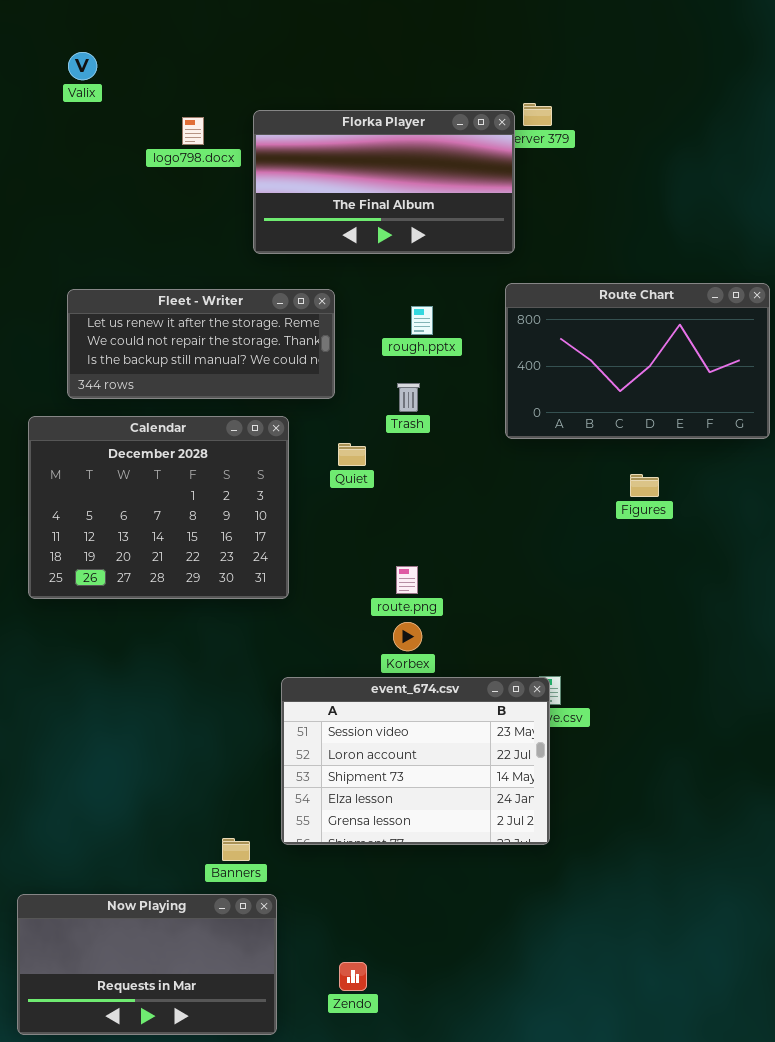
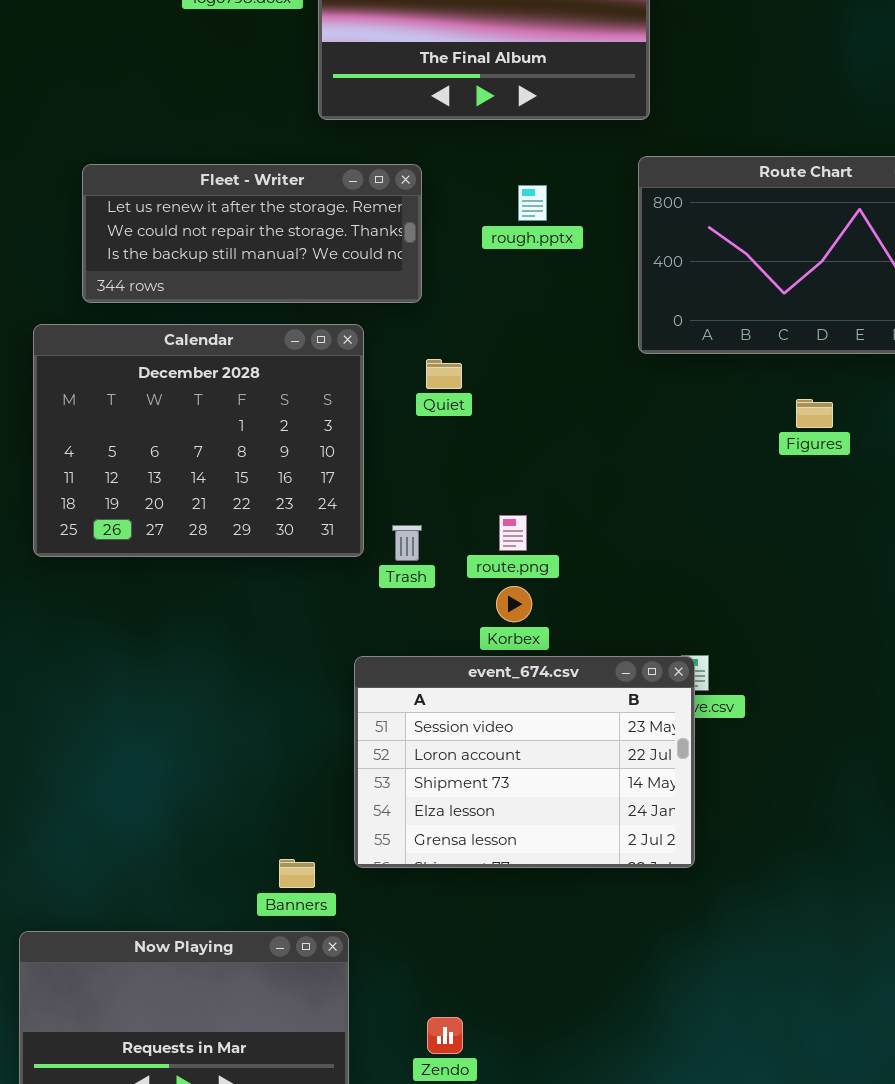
Trash: [397,383,420,412] -> [392,525,422,561], moved

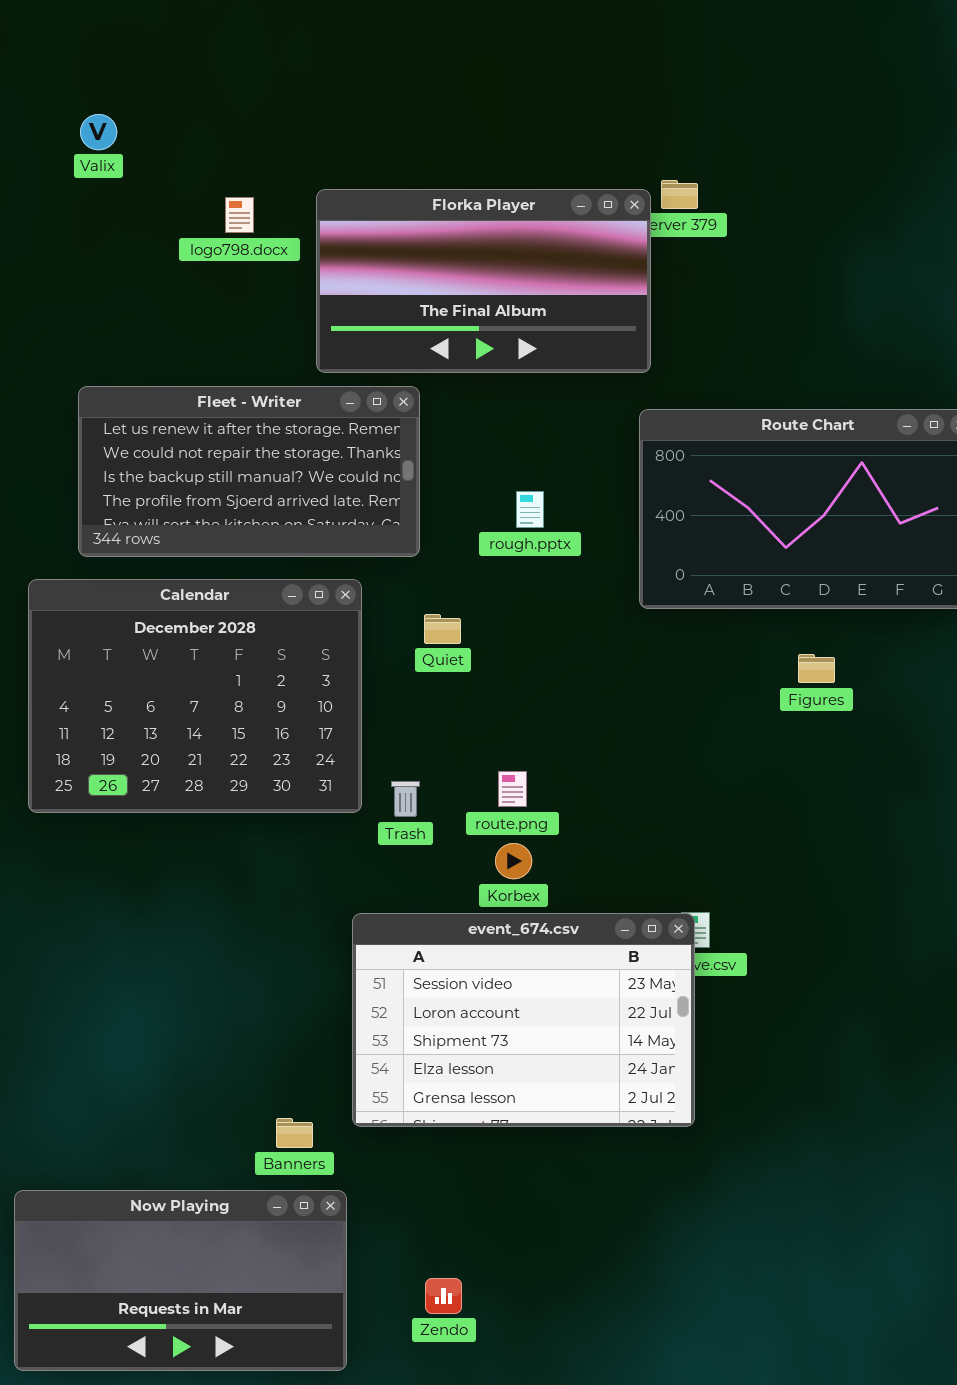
Fleet - Writer: [82,164,422,303] -> [78,386,420,557], resized
rough.pptx: [518,185,547,221] -> [516,491,544,528], moved

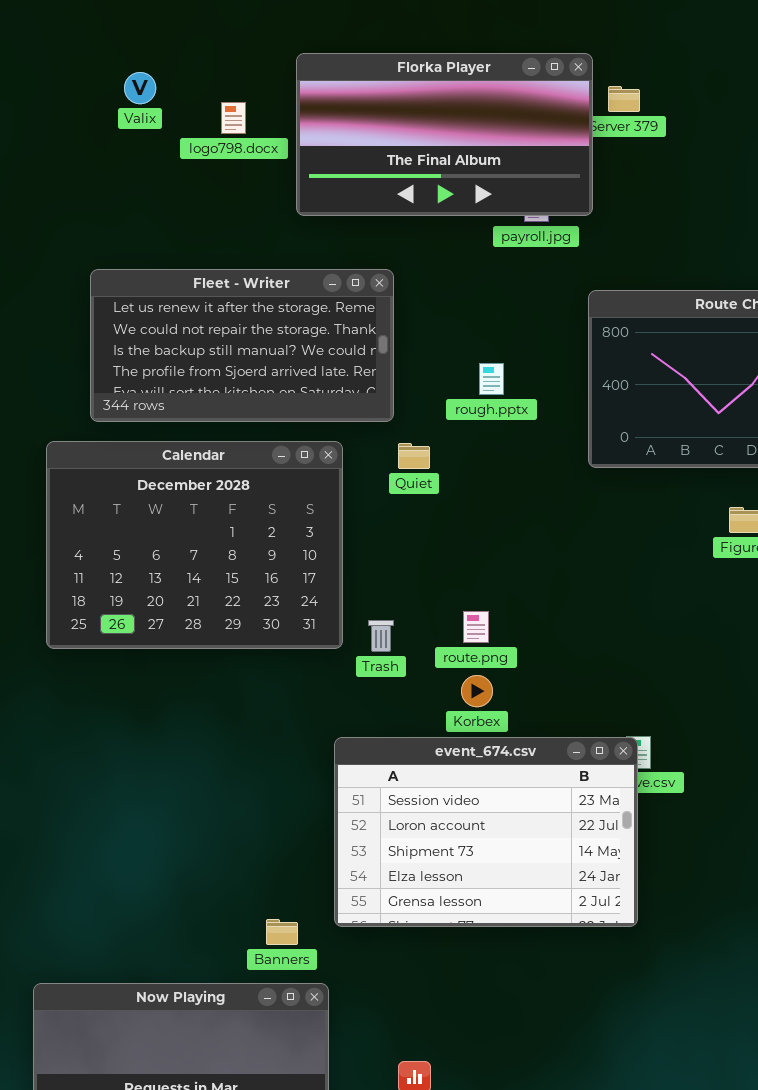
Valix: [80,114,117,150] -> [124,72,156,104], moved
Florka Player: [316,189,651,373] -> [296,53,593,216], moved
Quiet: [424,614,461,644] -> [398,443,430,469], moved

